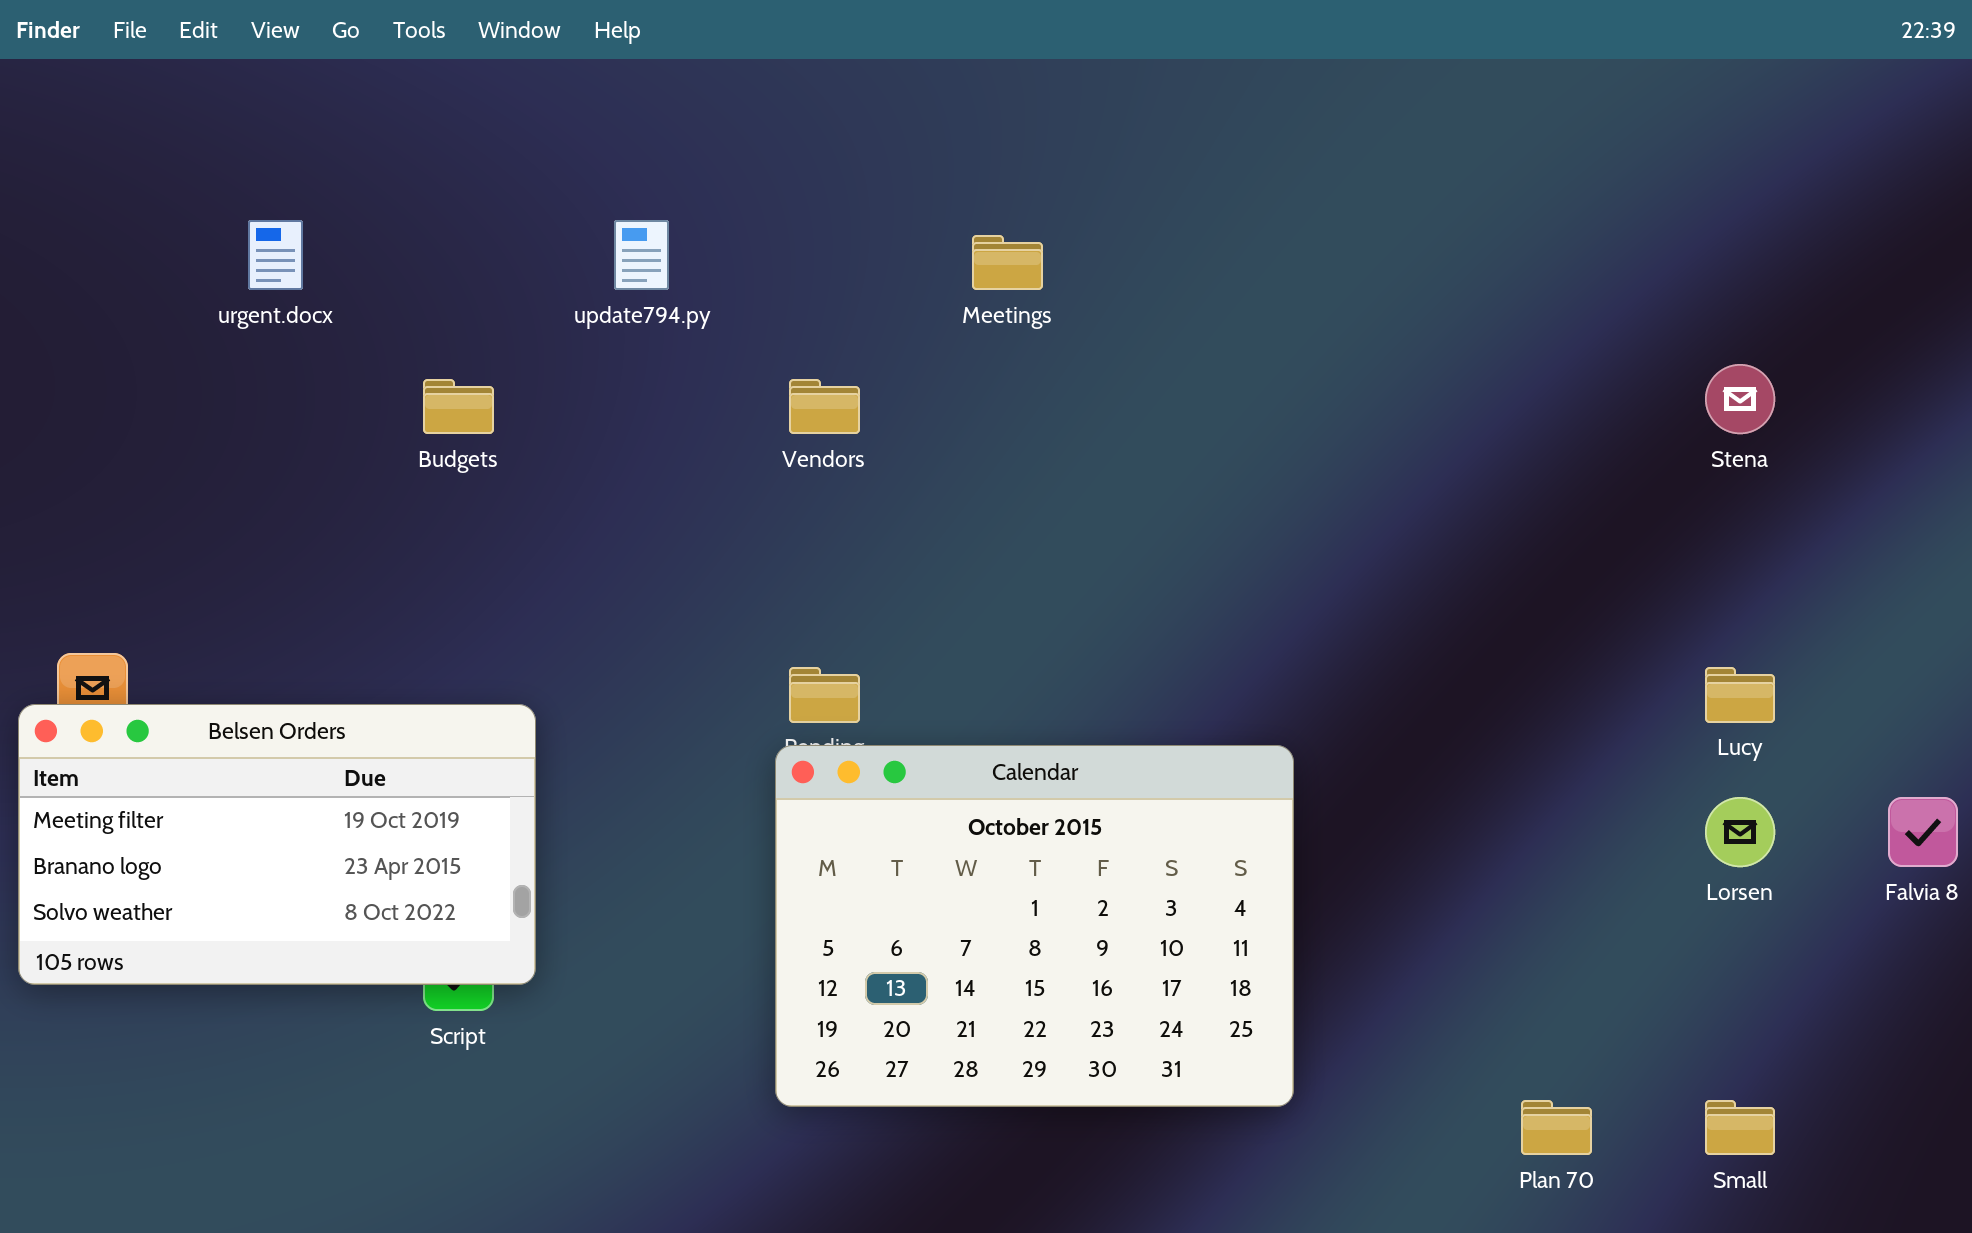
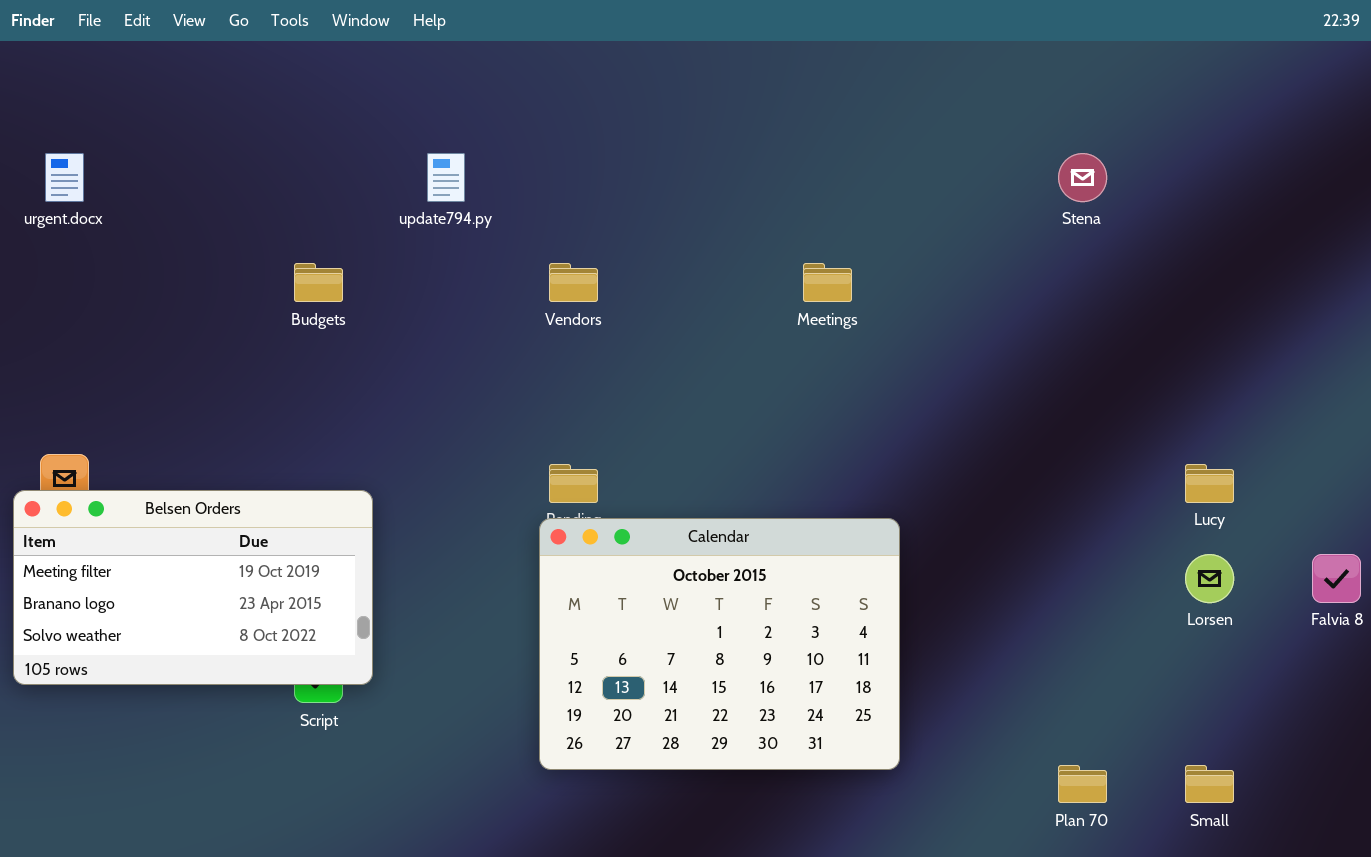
urgent.docx: [248,220,303,290] -> [45,153,84,202], moved
Meetings: [972,235,1043,290] -> [803,263,852,302], moved
Stena: [1705,364,1775,434] -> [1058,153,1107,202], moved

